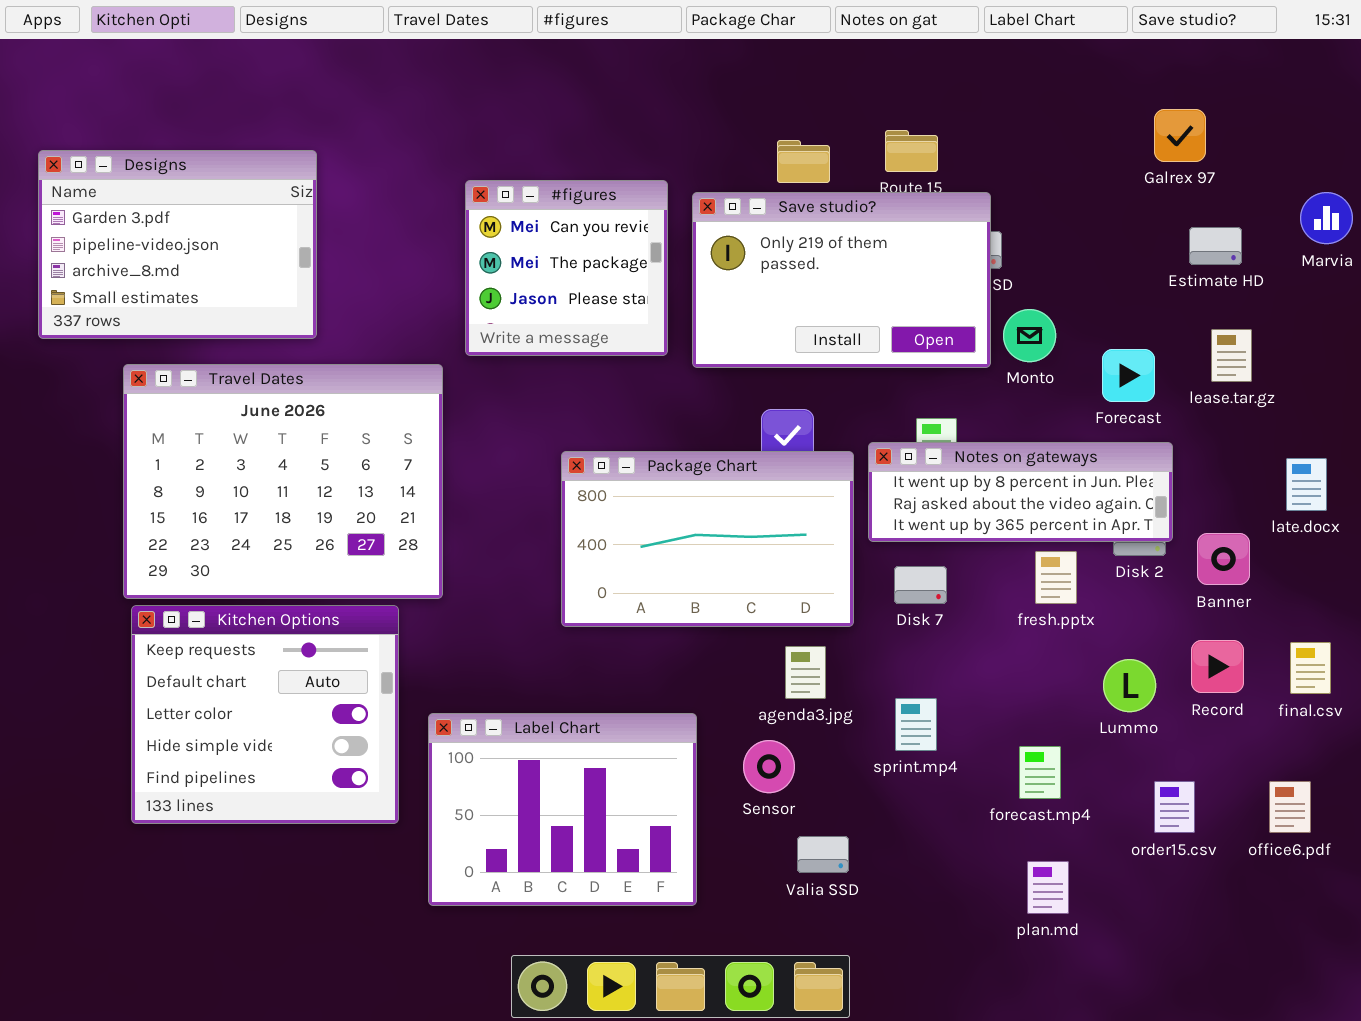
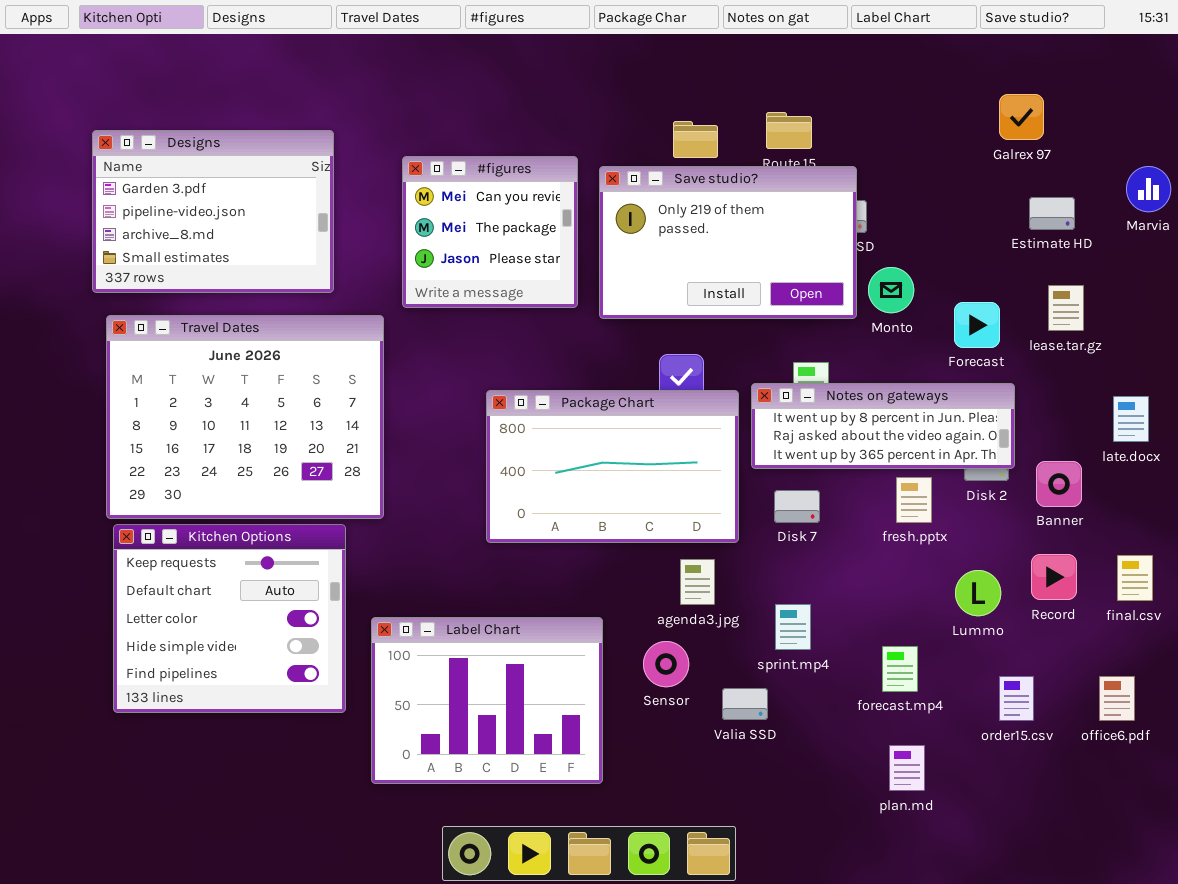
Designs: [38,150,317,339] -> [92,130,334,293], moved
Valia SSD: [797,836,849,873] -> [722,688,768,720], moved

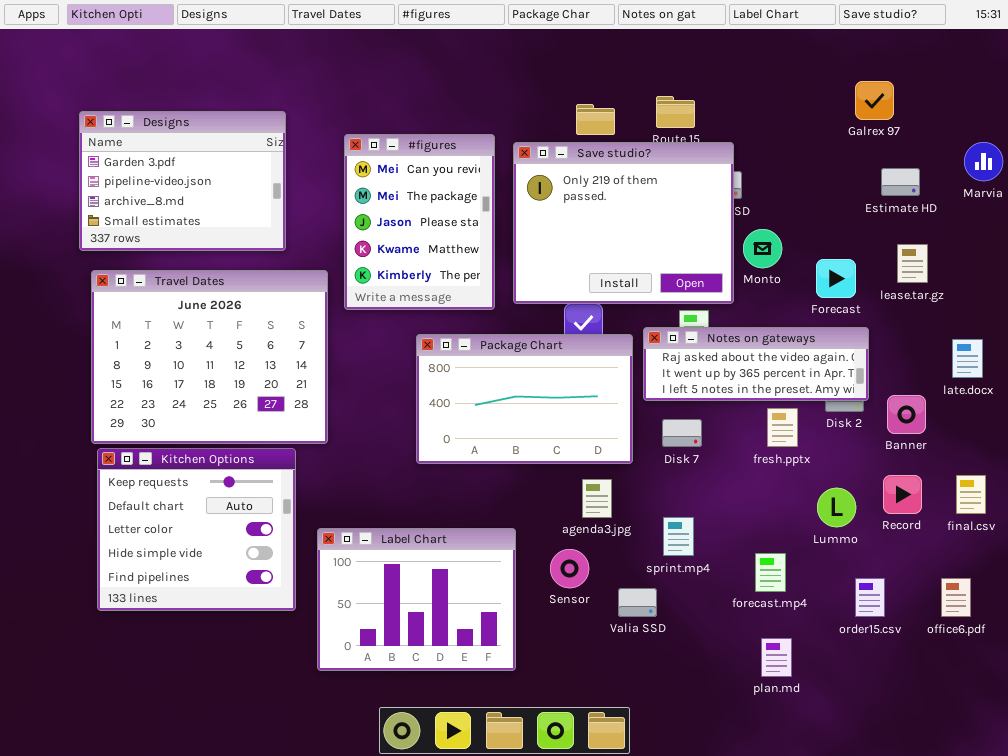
#figures: [402,156,578,308] -> [344,134,495,310], resized
Save studio?: [599,166,857,319] -> [513,142,734,304], resized
Notes on gateways: [751,383,1015,469] -> [643,327,869,401], scrolled down 1 row

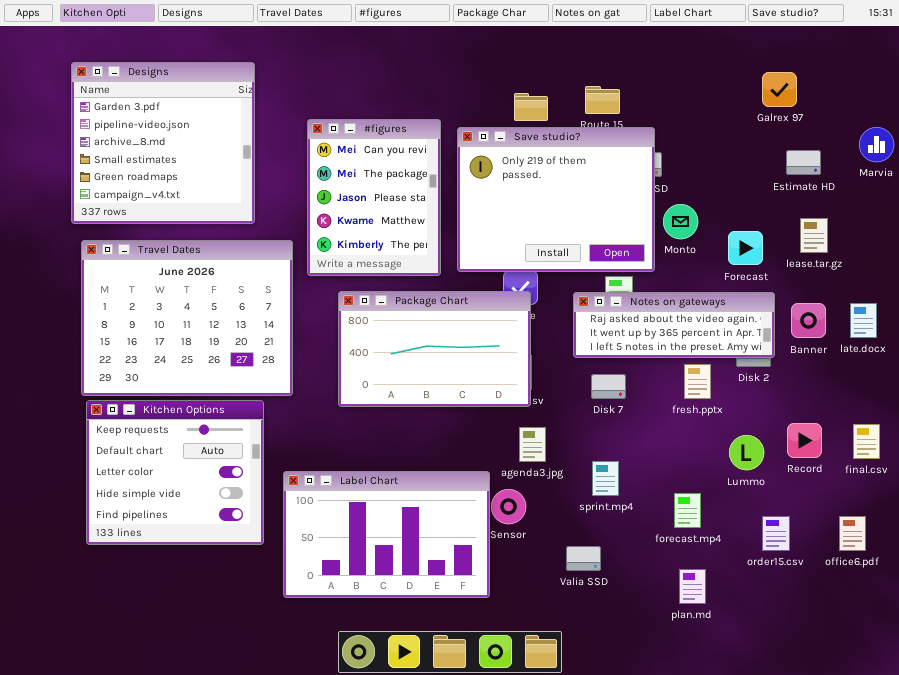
Designs: [79,111,286,251] -> [71,62,255,224], resized
Package Chart: [416,334,633,464] -> [338,291,531,407], moved
Banner: [887,395,926,434] -> [791,303,826,338], moved
Label Chart: [317,528,516,671] -> [283,471,490,598], resized
Valia SSD: [618,588,657,617] -> [566,546,601,571], moved

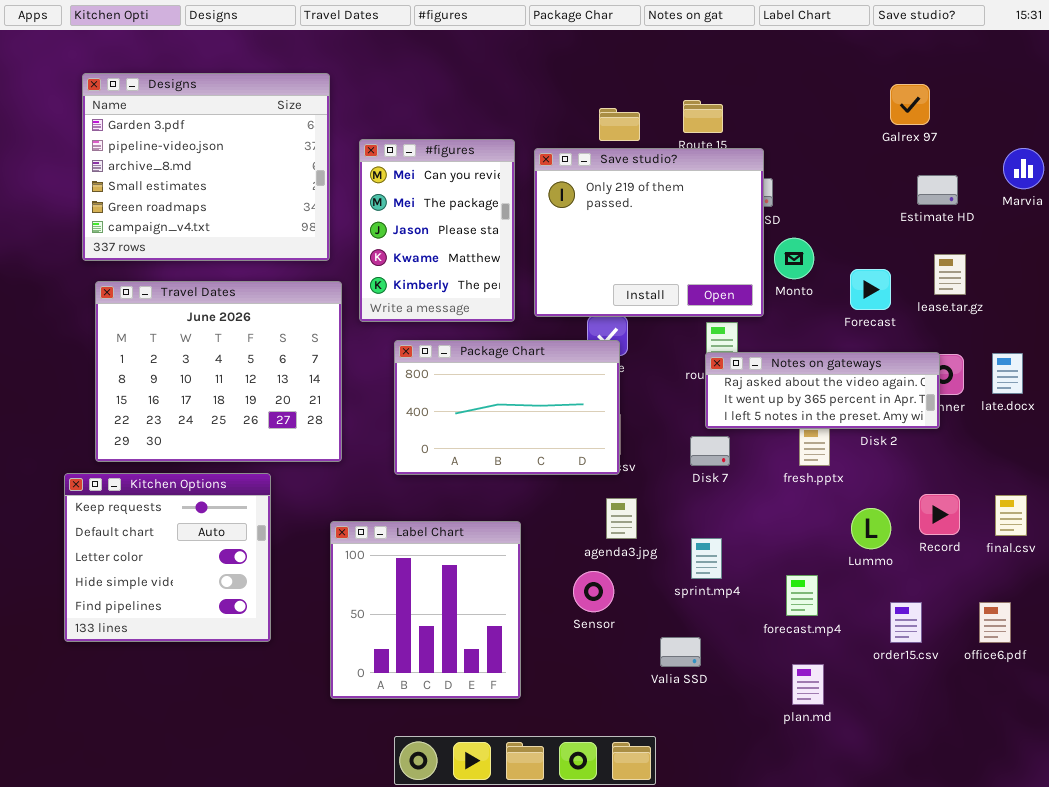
Designs: [71,62,255,224] -> [82,73,330,261], resized
Notes on gateways: [573,292,775,358] -> [705,352,940,429], moved
Kitchen Options: [86,400,264,545] -> [64,473,271,642], moved
Label Chart: [283,471,490,598] -> [330,521,521,699], resized

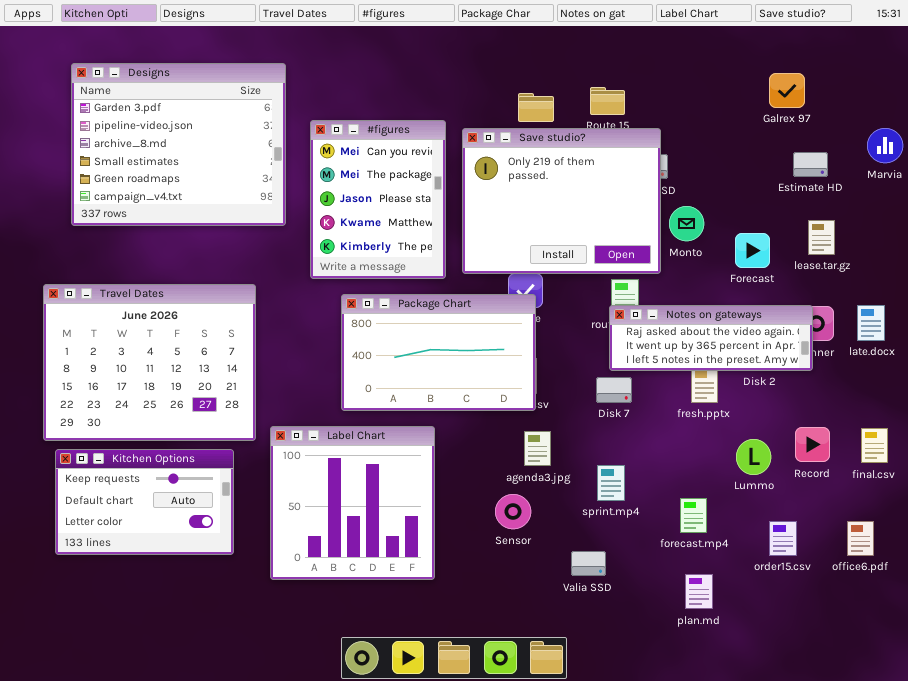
Travel Dates: [95,281,342,462] -> [43,284,256,441], moved
Kitchen Options: [64,473,271,642] -> [55,449,234,555], resized
Label Chart: [330,521,521,699] -> [270,426,435,580], moved

